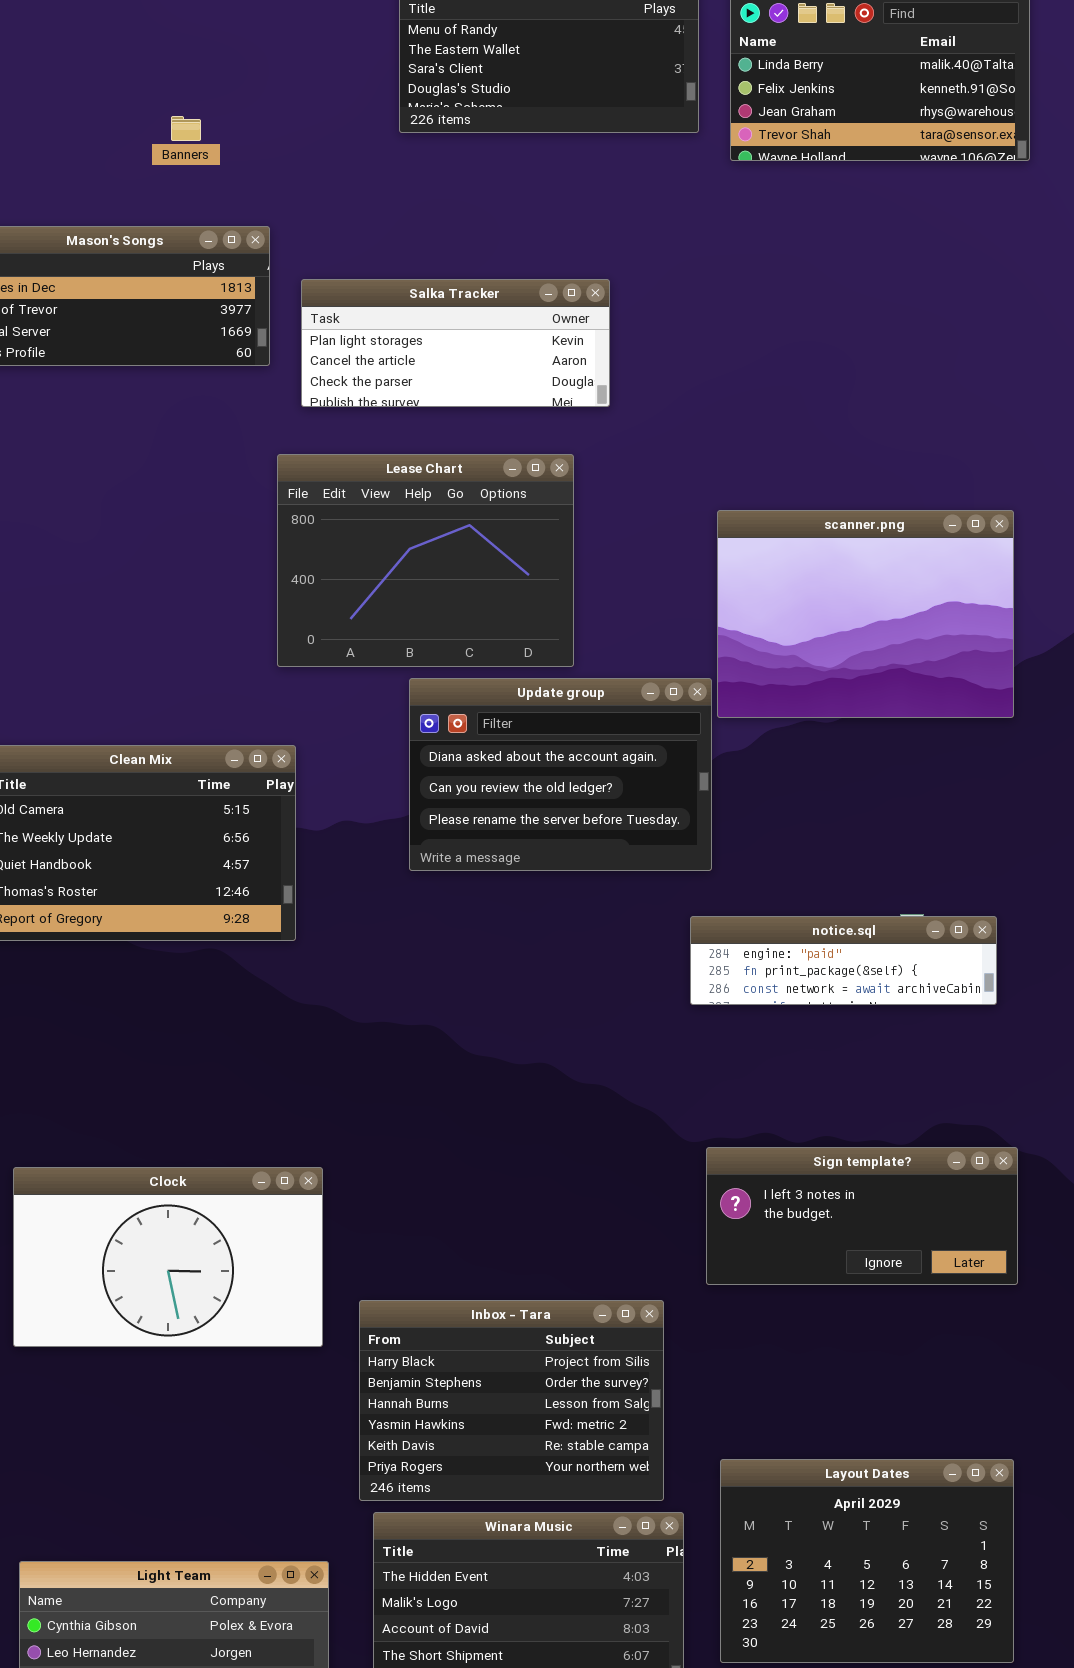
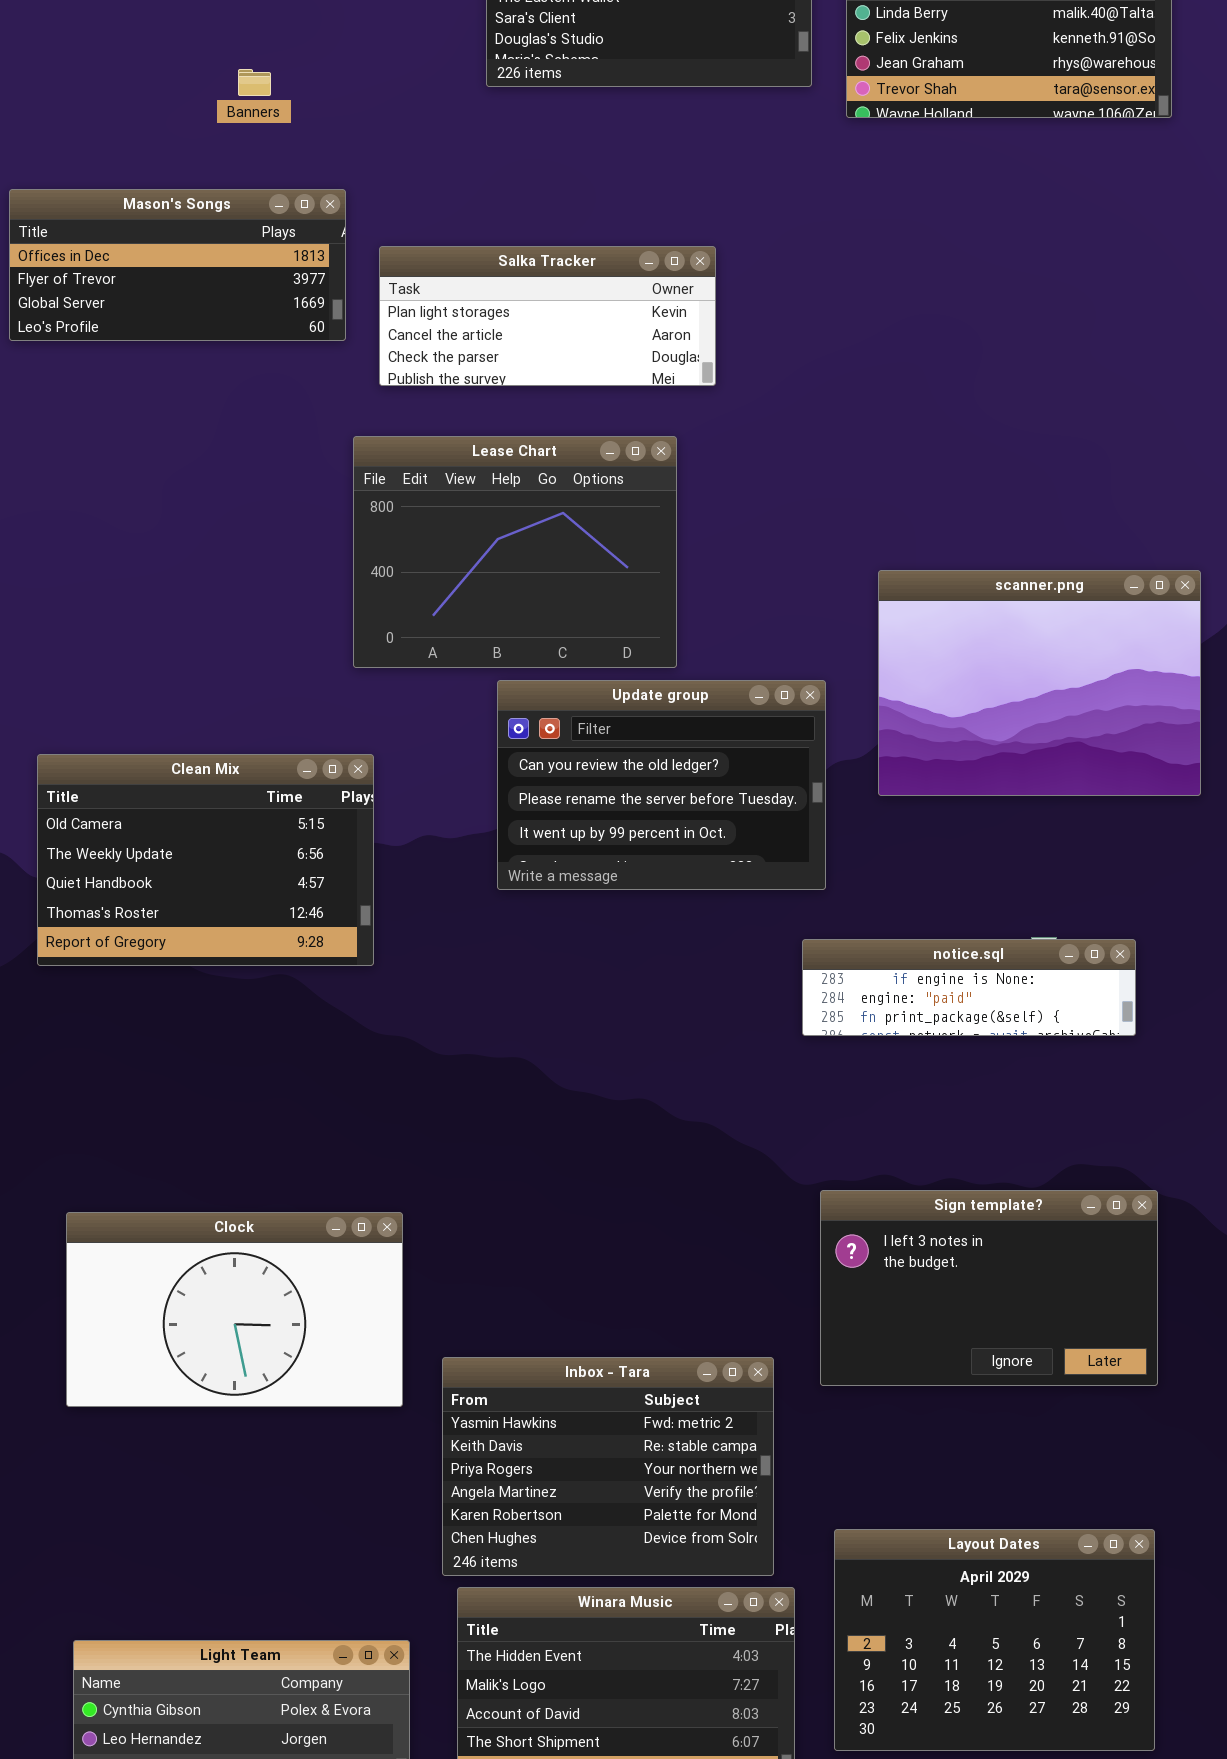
scanner.png: [717,510,1014,718] -> [878,570,1201,796], moved
Update group: [409,678,712,871] -> [497,680,826,890], scrolled down 1 row
notice.sql: [690,916,997,1005] -> [802,939,1136,1036], scrolled up 1 row
Sign template?: [706,1147,1018,1285] -> [820,1190,1158,1386], resized
Inbox - Tara: [359,1300,664,1501] -> [442,1357,774,1576], scrolled down 3 rows

